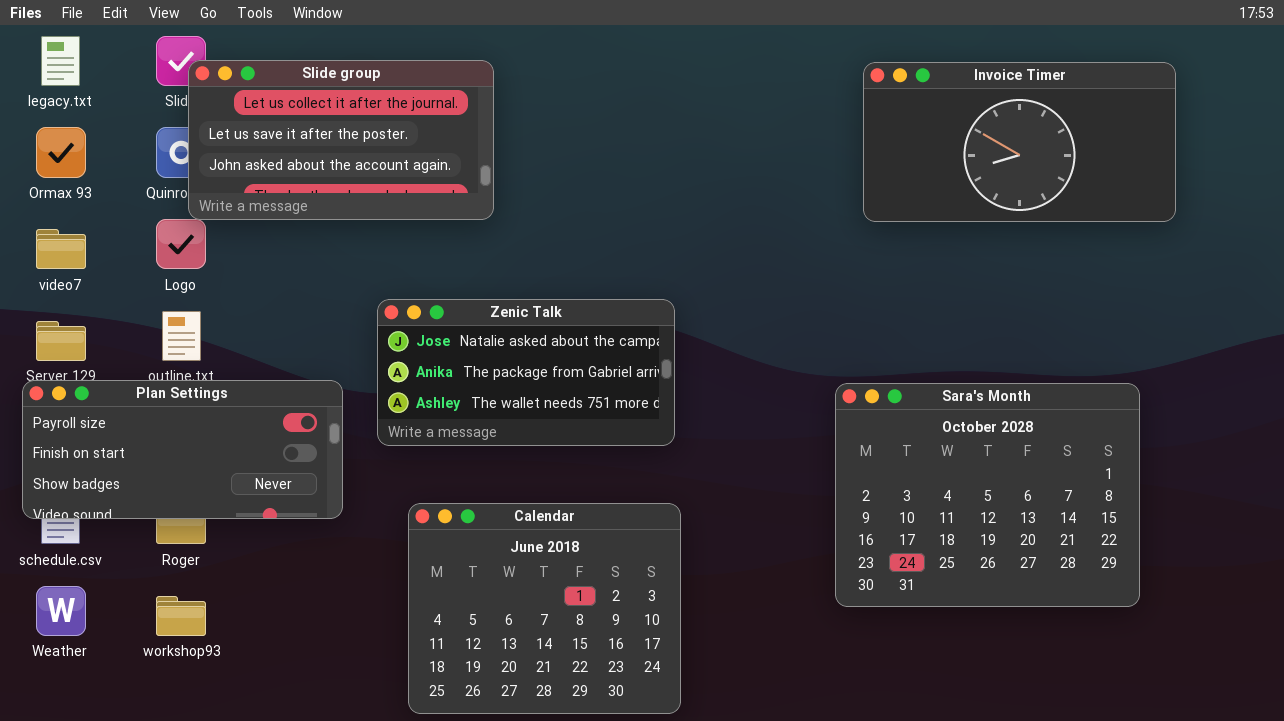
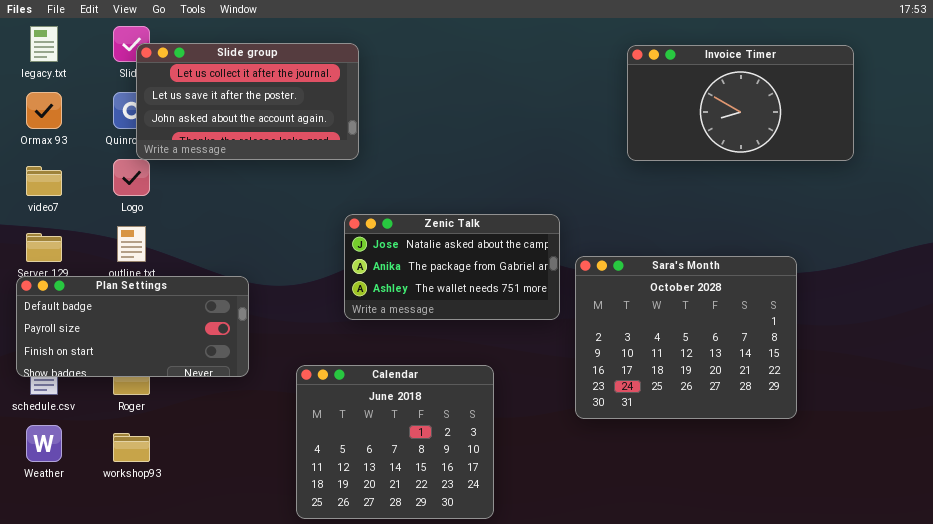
Zenic Talk: [377,299,675,446] -> [344,214,560,320], moved
Plan Settings: [22,380,343,519] -> [16,276,249,377], scrolled up 1 row
Sara's Month: [835,383,1140,607] -> [575,256,797,419], moved

